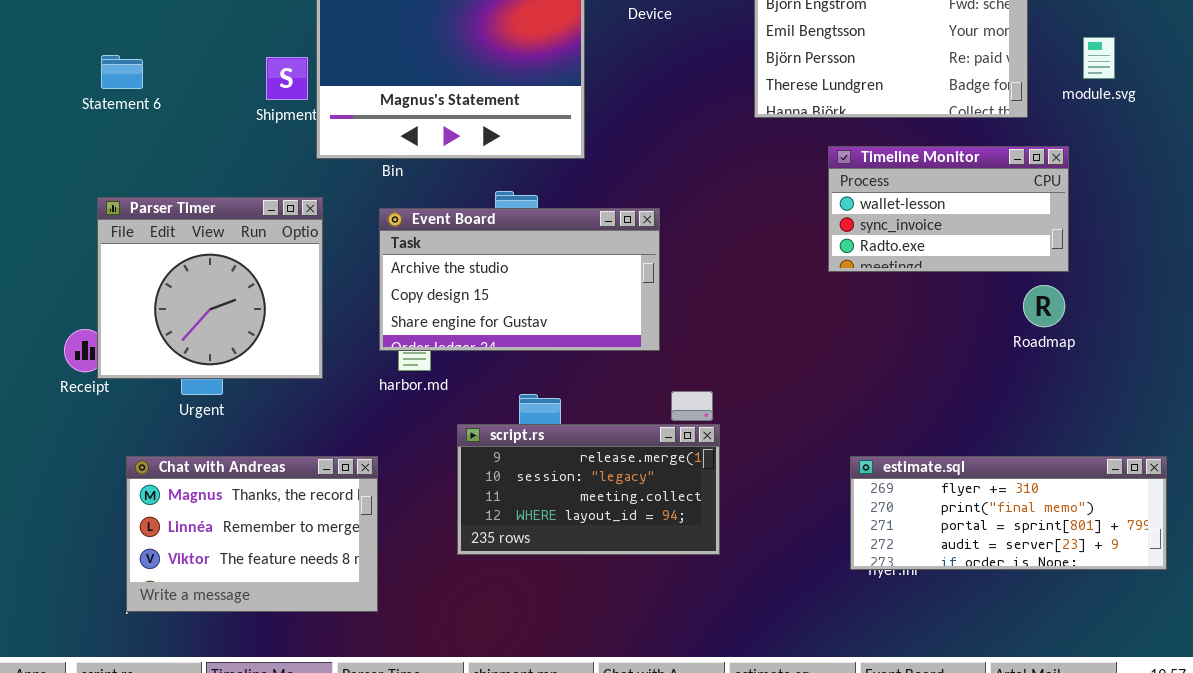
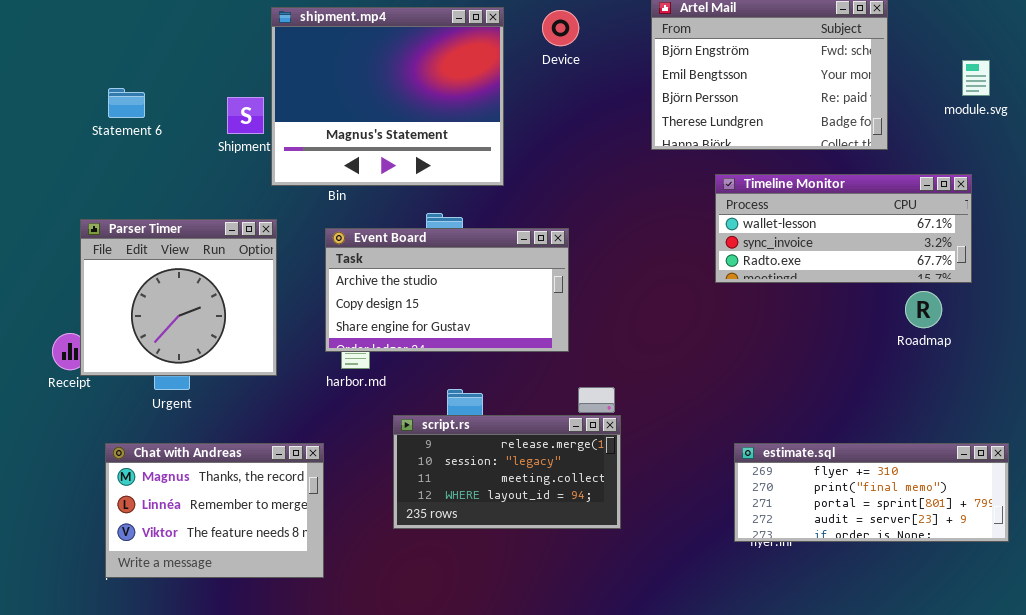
module.svg: [1083,37,1115,79] -> [962,60,990,96], moved
Statement 6: [101,55,143,89] -> [108,88,145,118], moved
Timeline Monitor: [828,146,1069,272] -> [715,174,972,283], resized
Roadmap: [1023,285,1065,327] -> [905,291,942,328], moved

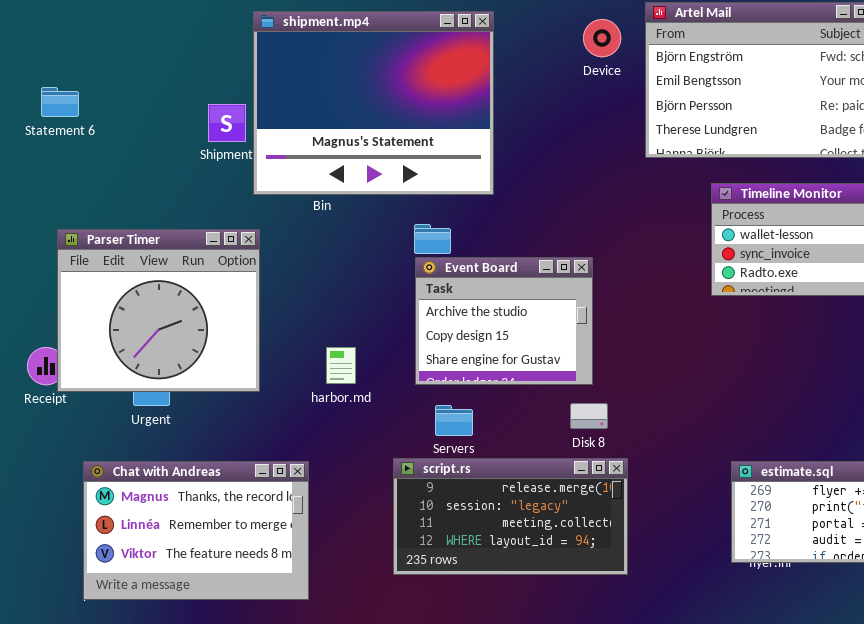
Device: [542,10,579,46] -> [583,19,621,57], moved
Statement 6: [108,88,145,118] -> [41,87,79,117], moved
Event Board: [325,228,569,352] -> [415,257,593,385], moved, resized
script.rs: [393,415,621,529] -> [393,458,628,575], moved

